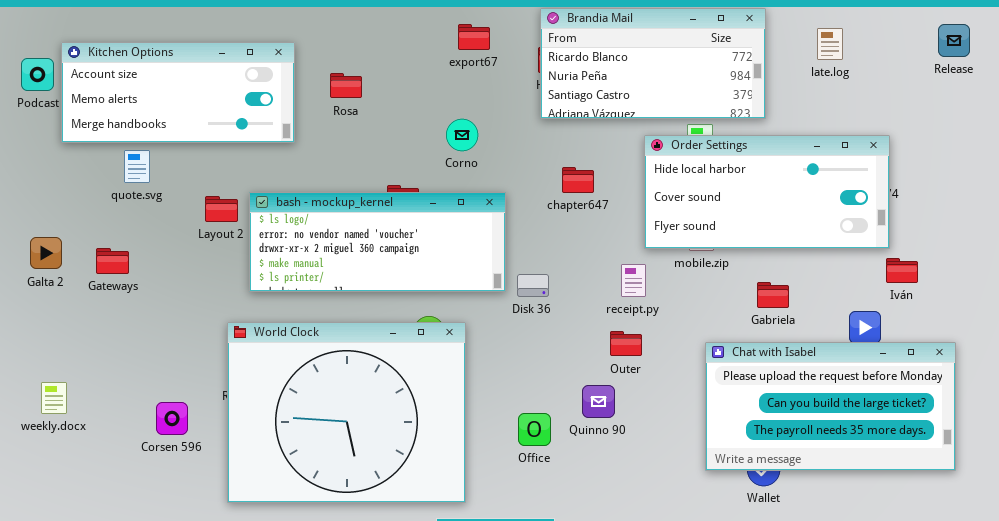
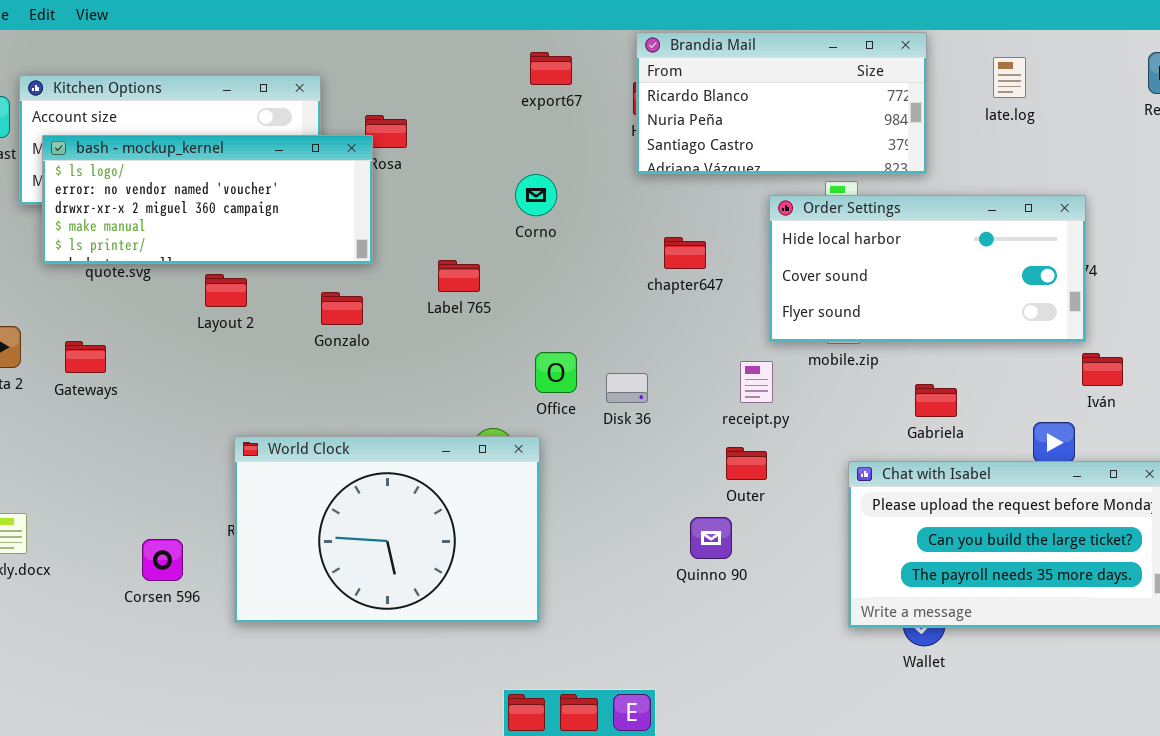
bash - mockup_kernel: [249,192,506,292] -> [42,135,373,264], moved
World Clock: [227,322,466,503] -> [234,436,540,623], resized
Office: [518,413,551,446] -> [535,352,577,393], moved

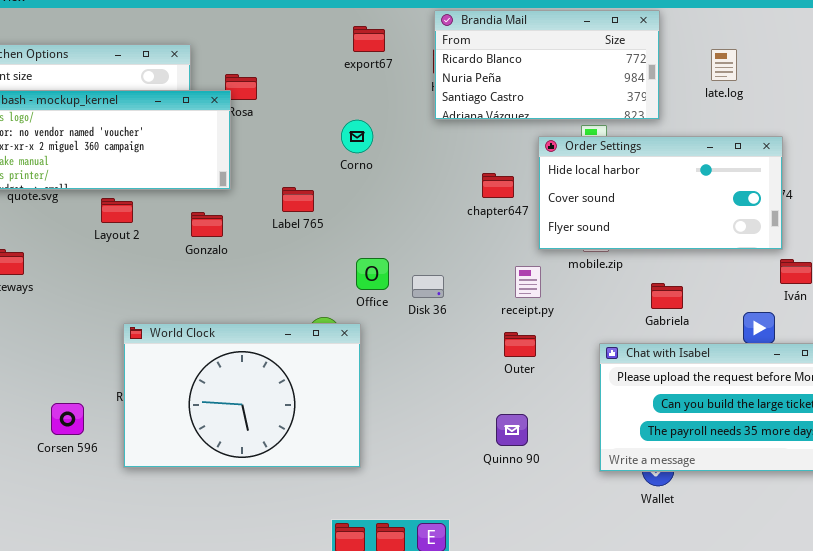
late.log: [993,57,1026,98] -> [711,49,737,81], moved
chapter647: [664,237,706,269] -> [482,173,514,198], moved
Quinno 90: [690,517,732,559] -> [496,414,528,446], moved

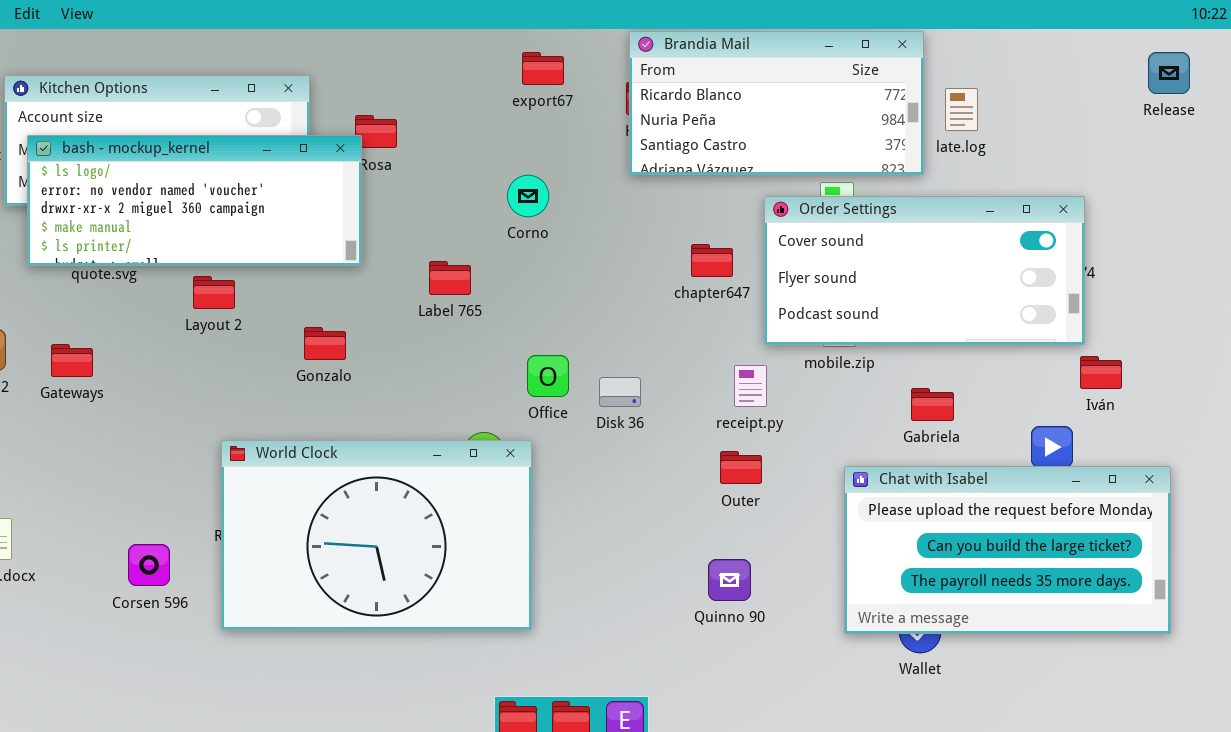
late.log: [711,49,737,81] -> [945,88,978,131], moved
Order Settings: [538,136,783,250] -> [764,196,1085,345], scrolled down 1 row
Gonzalo: [191,212,223,237] -> [304,327,346,360], moved

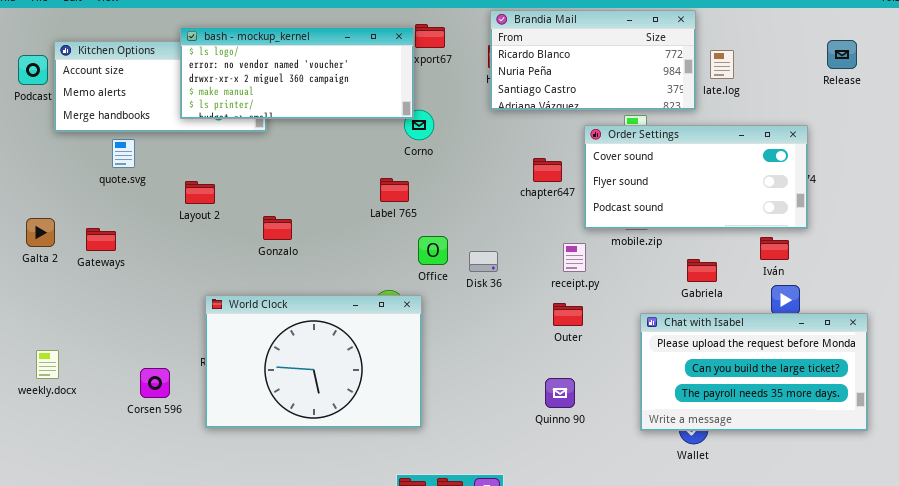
Release: [1148,52,1190,94] -> [827,40,857,69], moved
bash - mockup_kernel: [27,135,362,266] -> [180,27,414,119], moved
Label 765: [429,261,471,295] -> [380,178,409,202], moved
Iván: [1080,356,1122,389] -> [760,237,789,260], moved

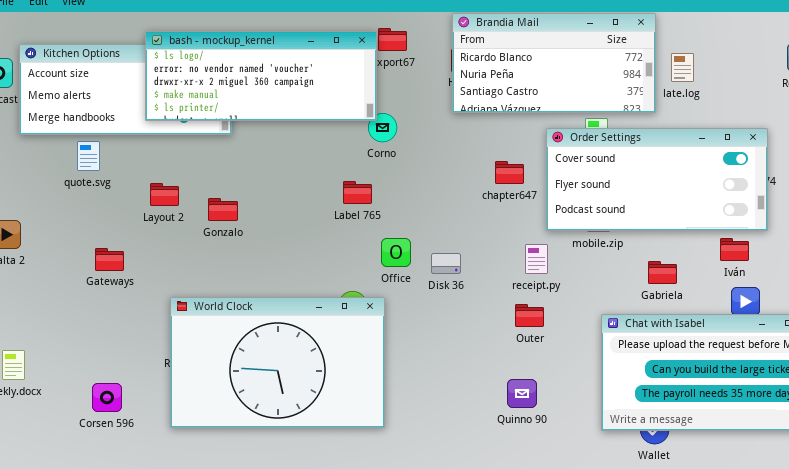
Gonzalo: [263,216,292,240] -> [208,198,238,221], moved
Gateways: [86,228,116,251] -> [95,248,124,271], moved
Corsen 596: [140,368,170,398] -> [92,383,122,412], moved

